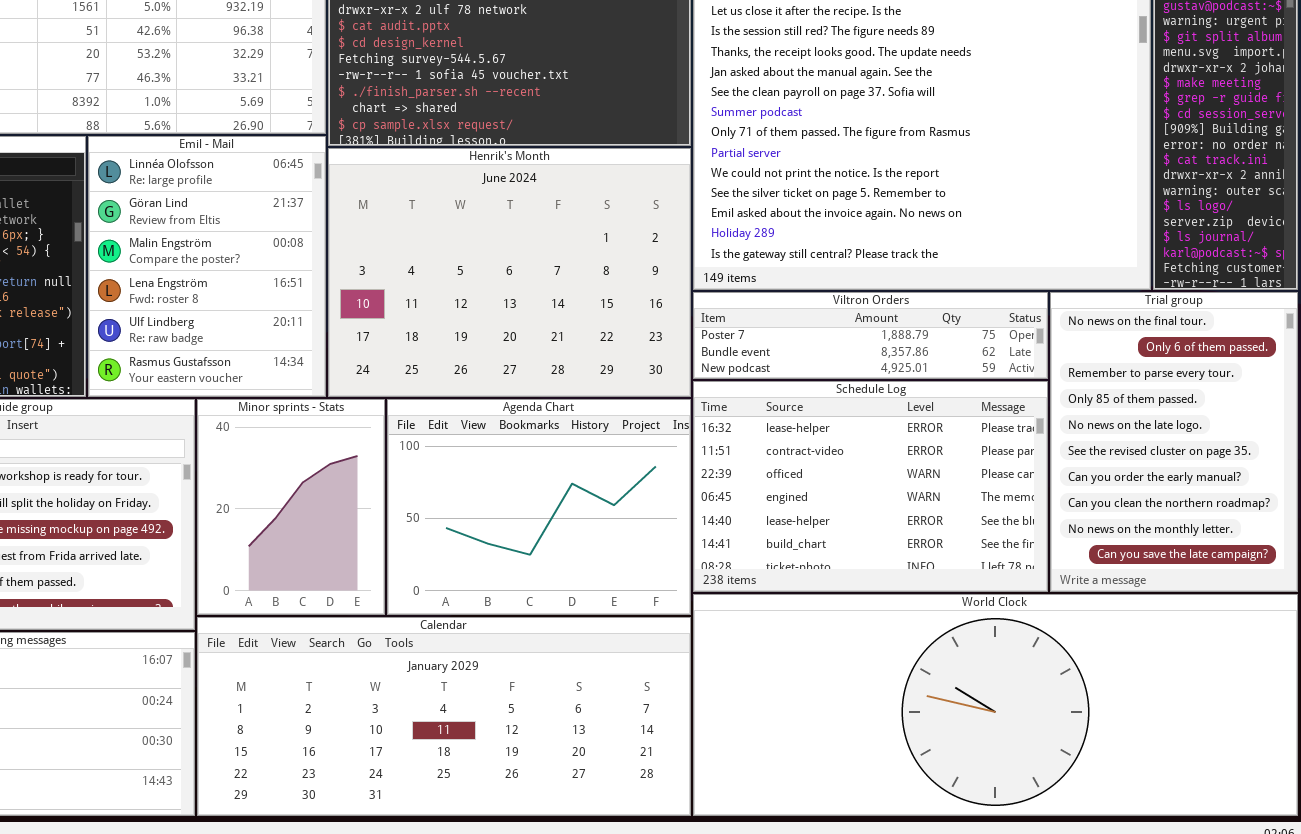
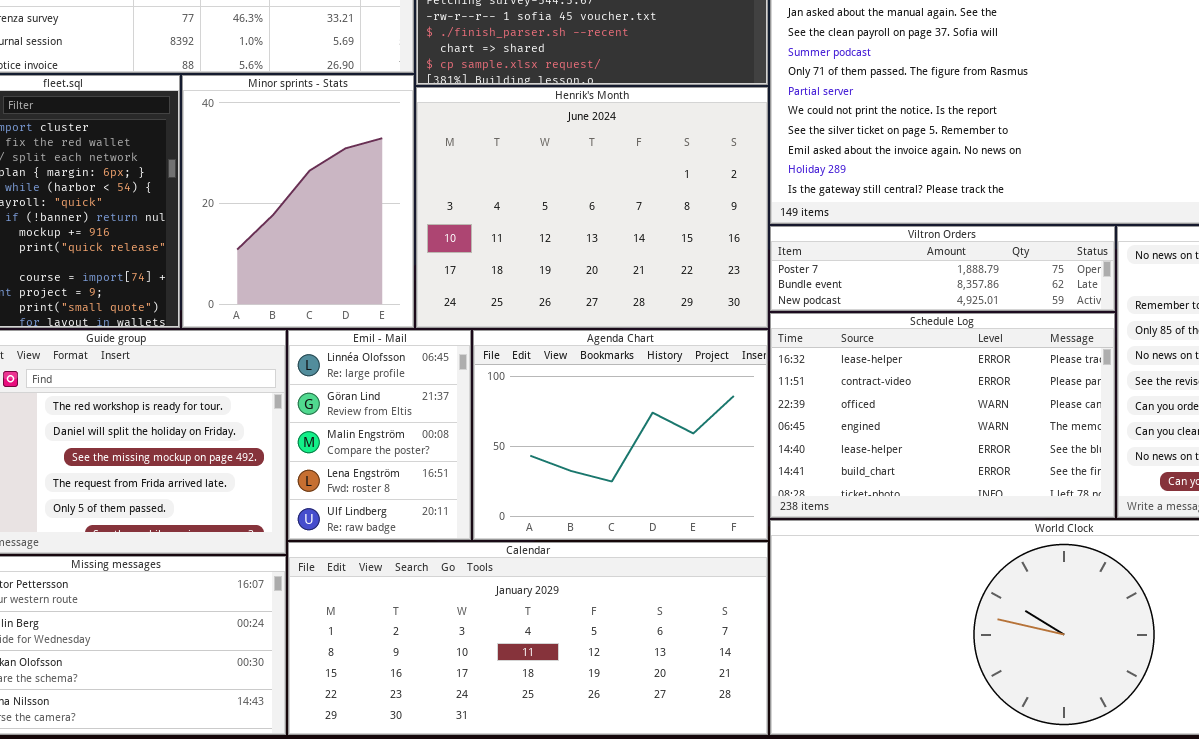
Emil - Mail: [88,136,326,397] -> [288,330,471,540], moved, resized
Minor sprints - Stats: [197,399,385,615] -> [182,75,414,328], moved, resized

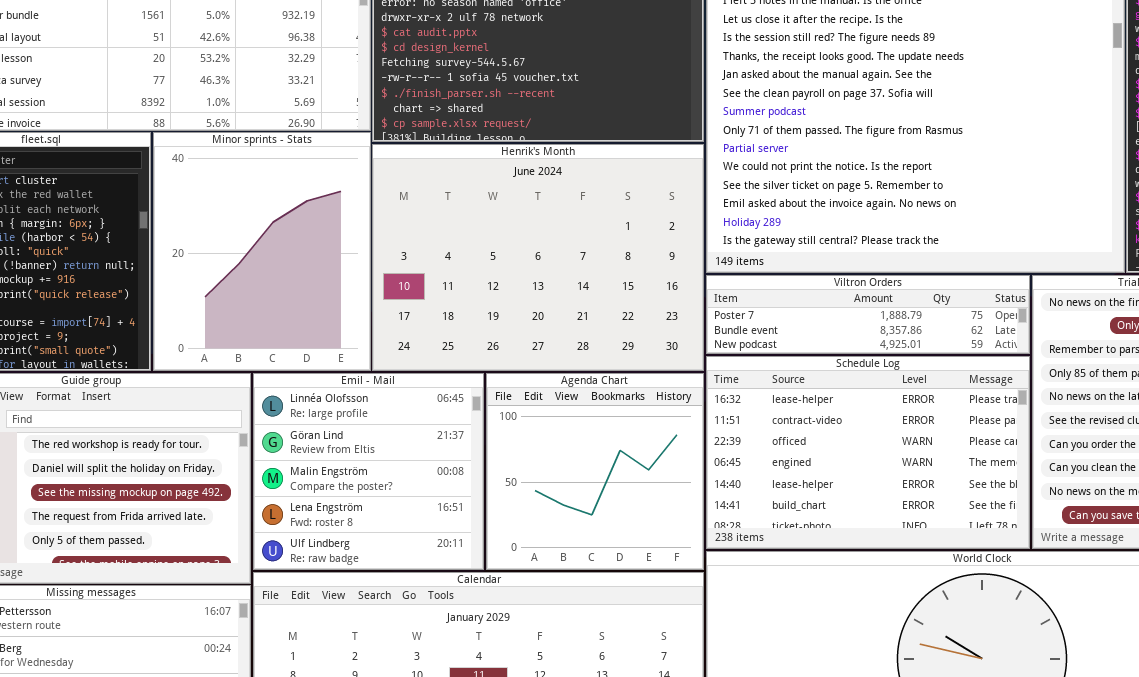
Emil - Mail: [288,330,471,540] -> [253,373,484,570], resized
Agenda Chart: [473,330,768,540] -> [486,373,704,570], resized

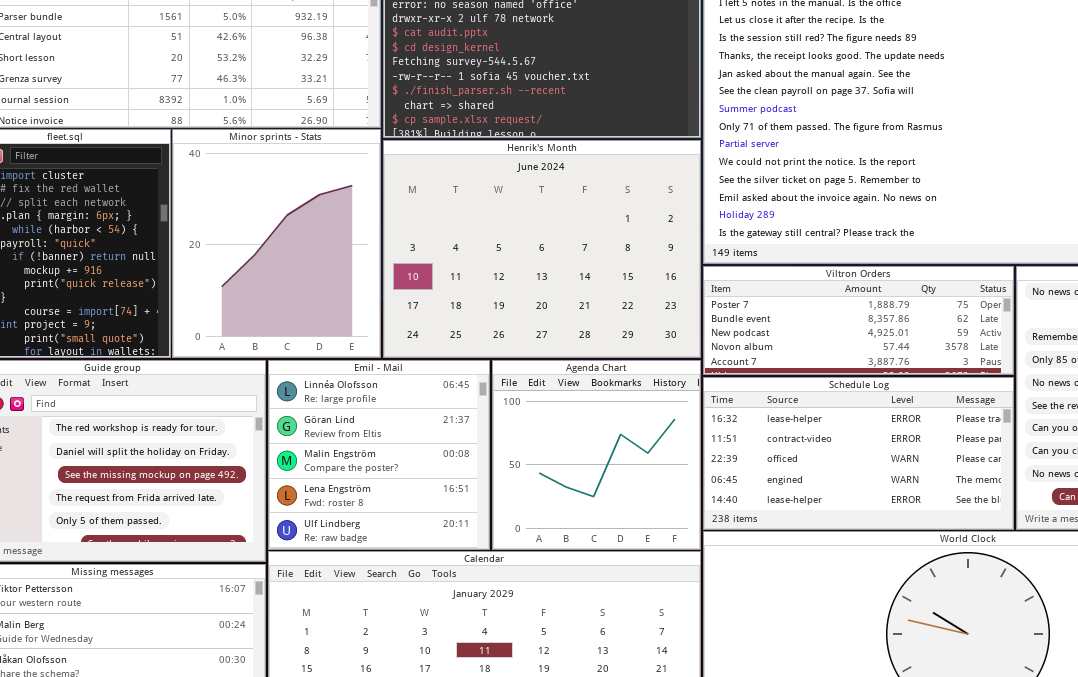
Viltron Orders: [706,275,1030,354] -> [703,266,1014,375], resized
Schedule Log: [706,356,1030,549] -> [703,377,1014,530], resized

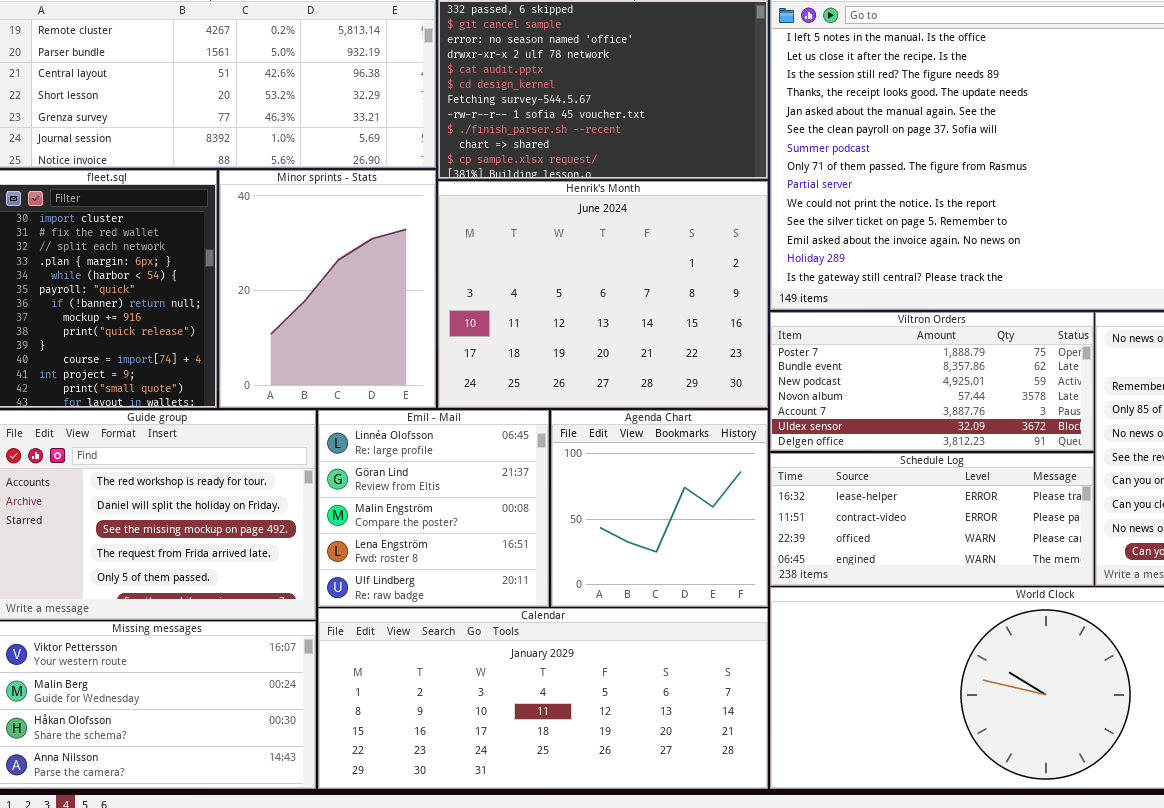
Viltron Orders: [703,266,1014,375] -> [770,312,1094,451], resized
Schedule Log: [703,377,1014,530] -> [770,453,1094,586], resized

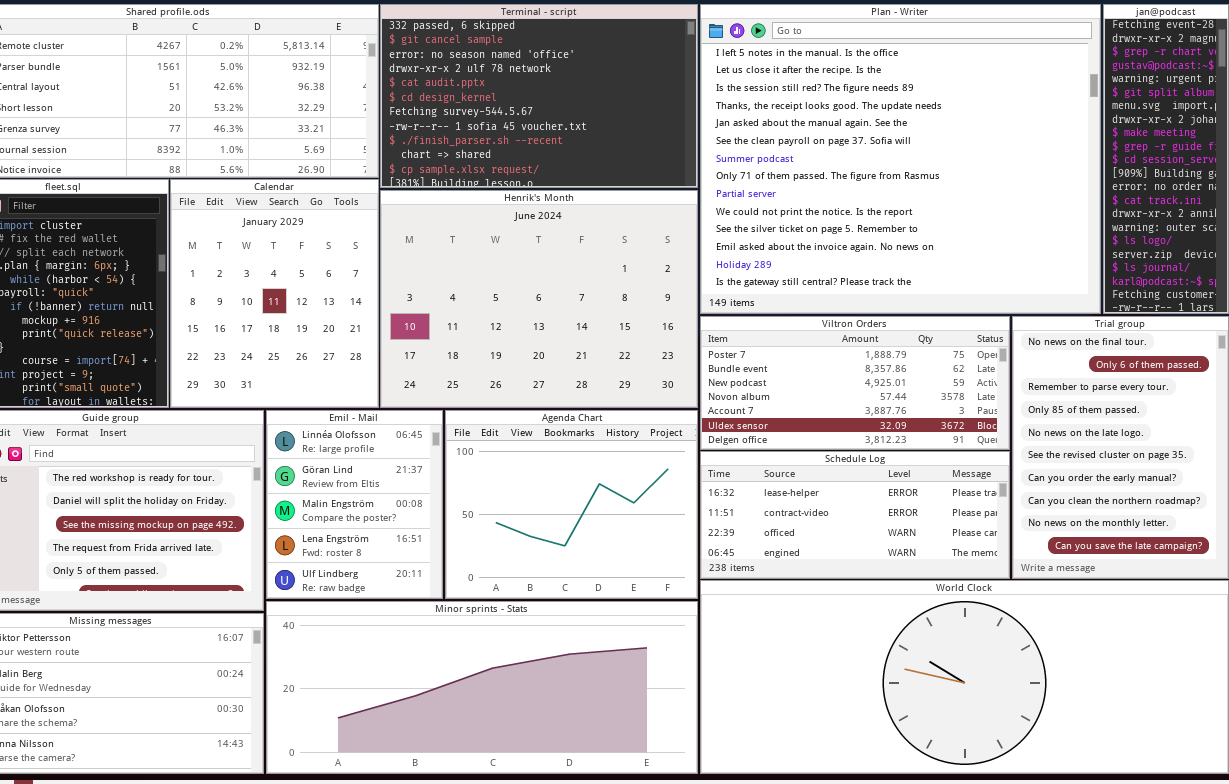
Minor sprints - Stats: [219,170,436,408] -> [266,601,698,774], moved, resized
Emil - Mail: [318,410,549,607] -> [266,410,443,599], resized
Agenda Chart: [551,410,768,607] -> [445,410,698,599], resized
Calendar: [318,608,768,789] -> [170,179,379,408], moved, resized

